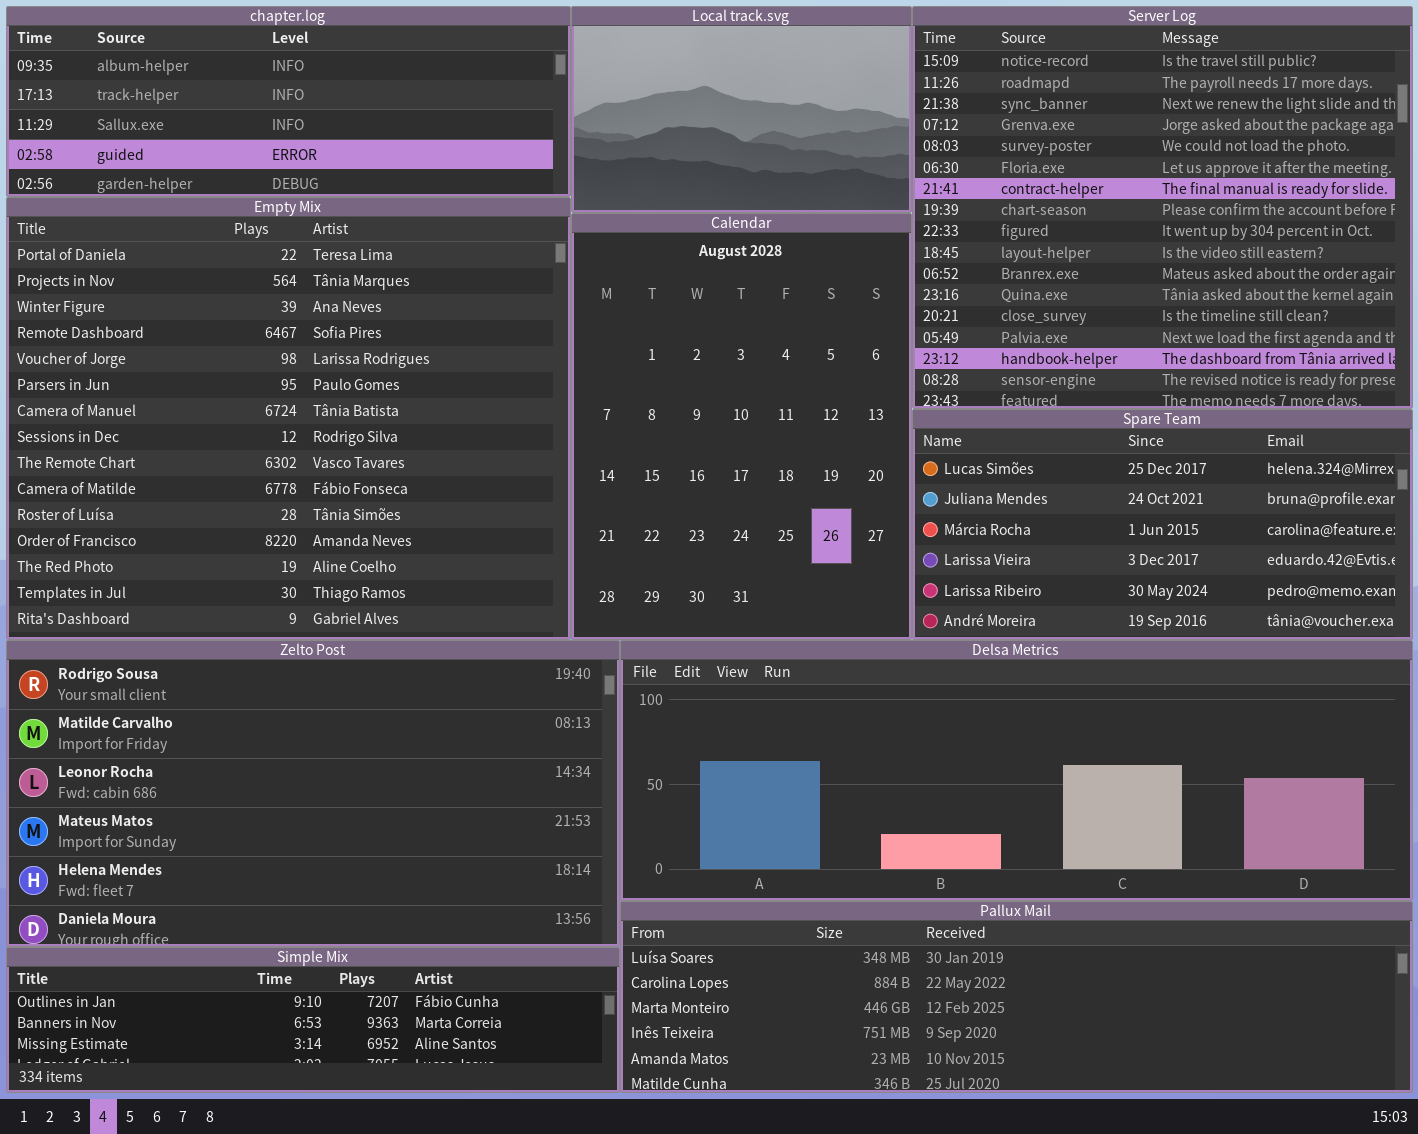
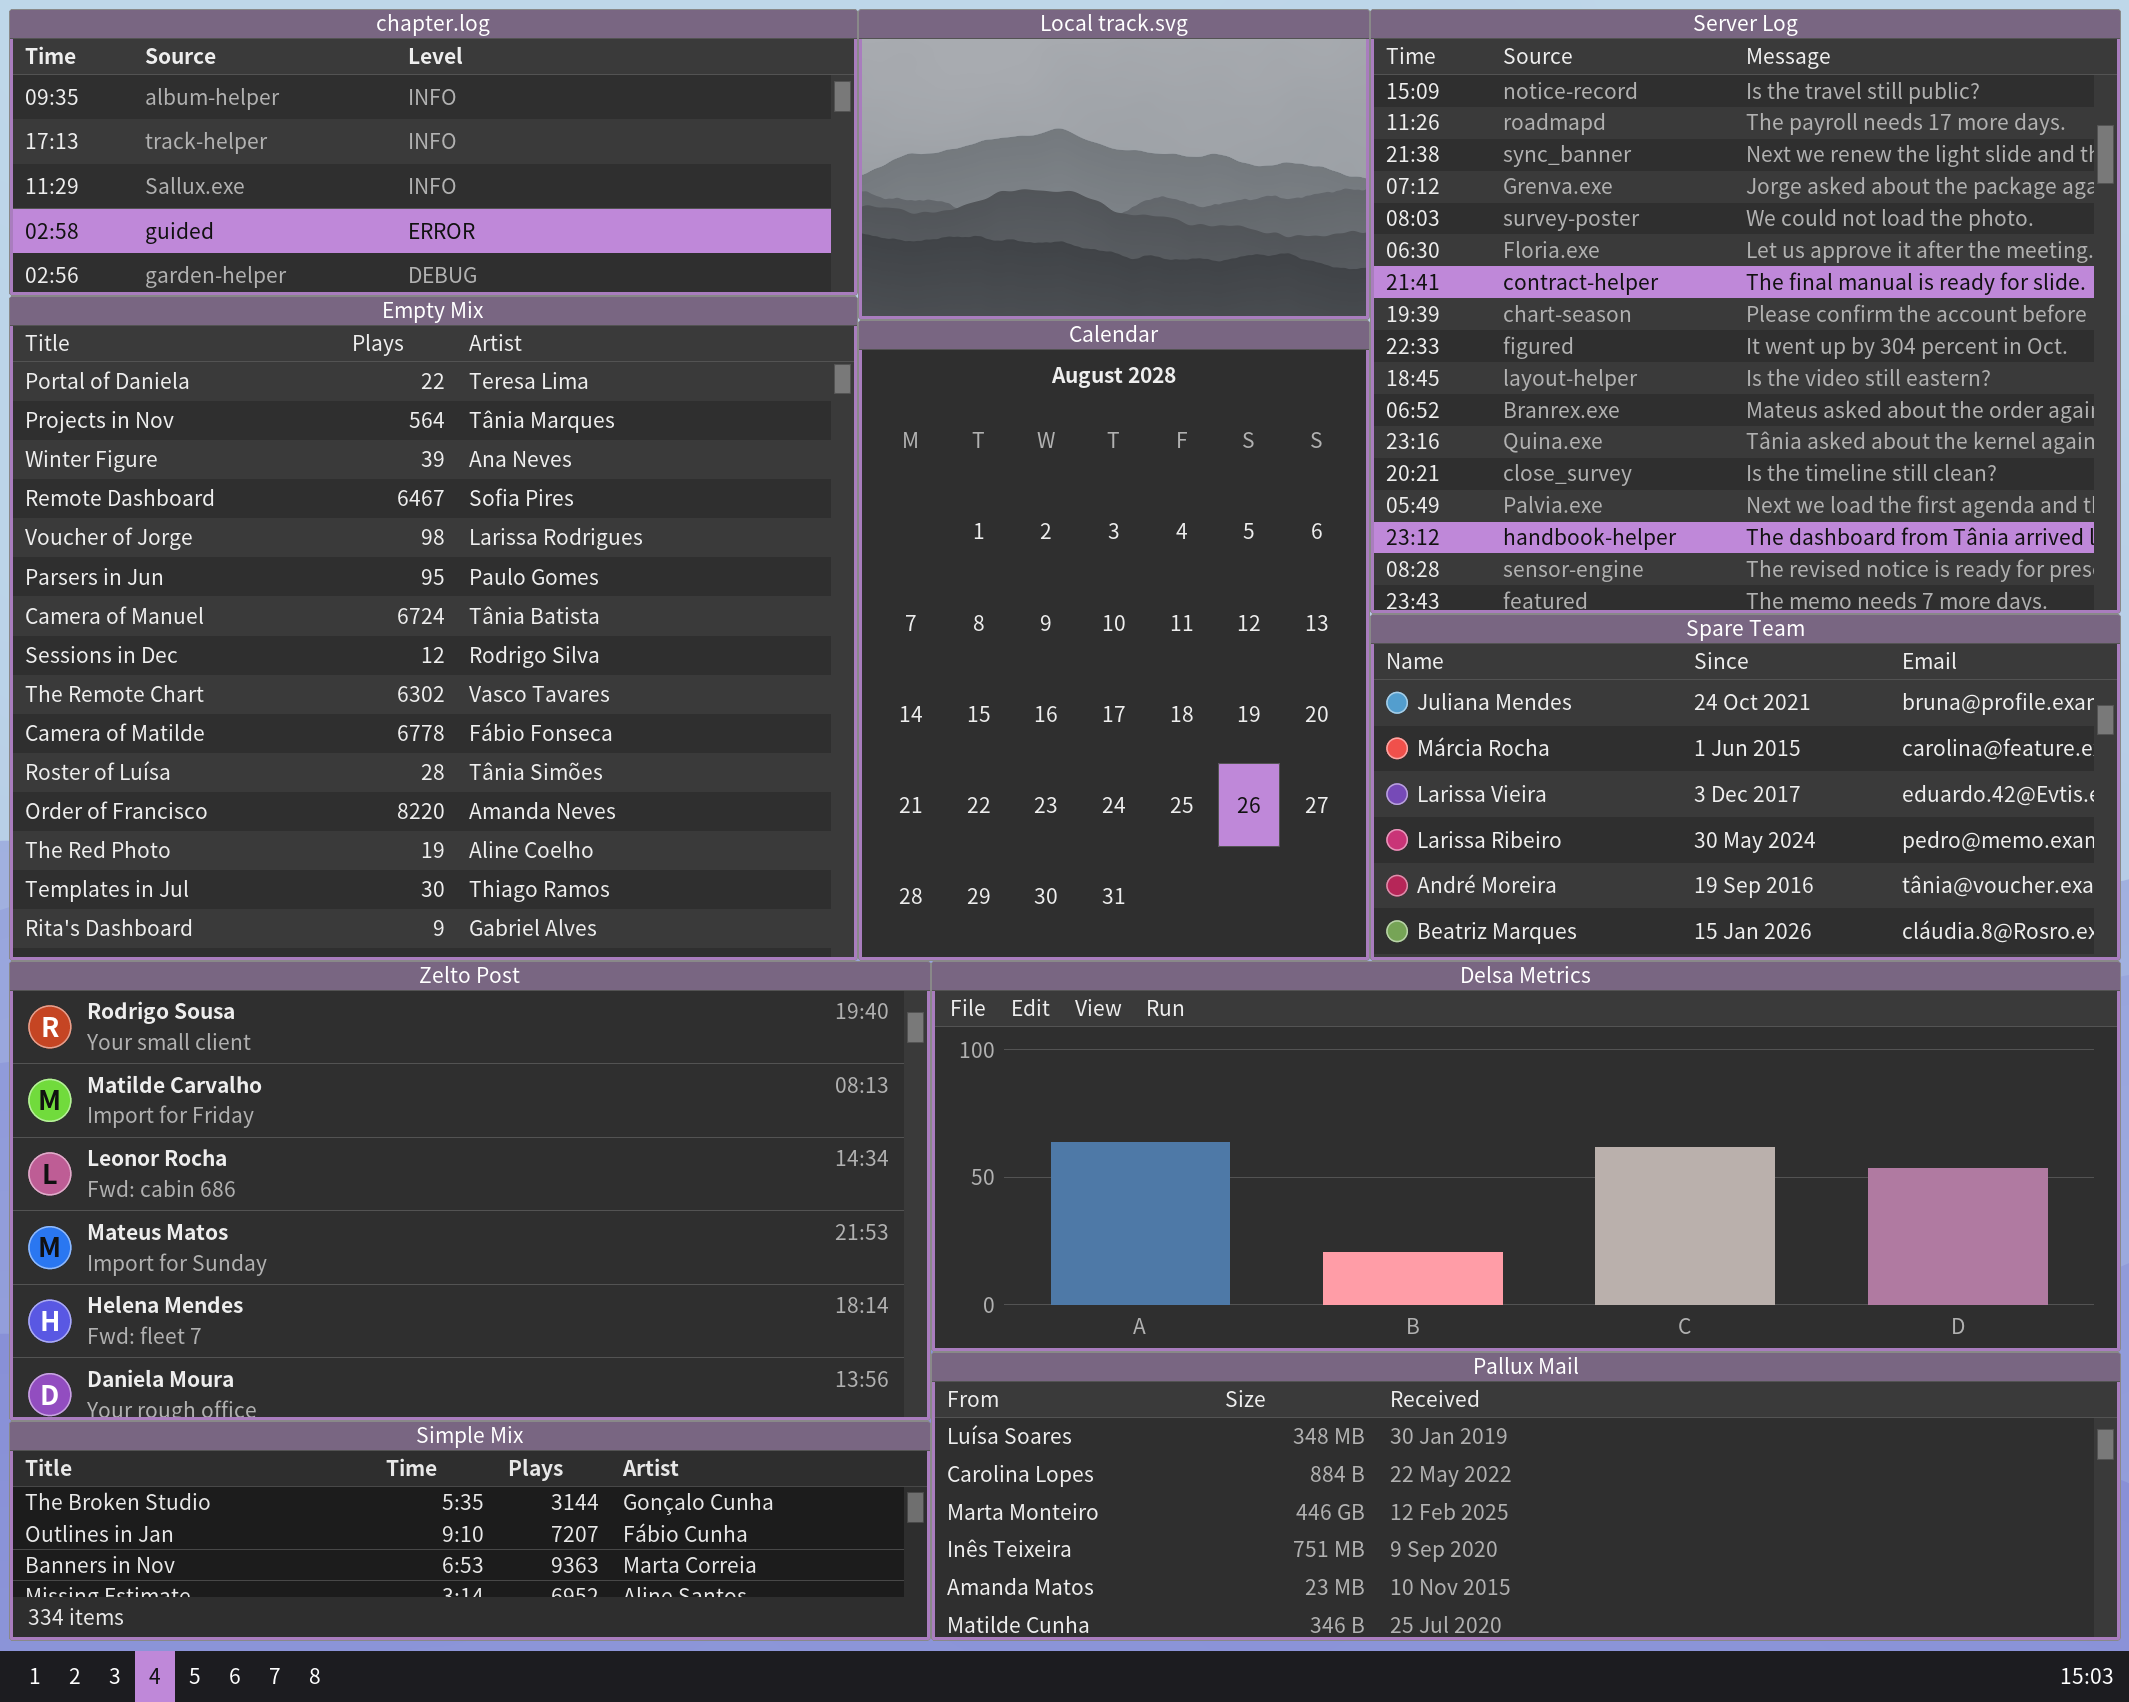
Spare Team: [912,409,1413,640] -> [1370,614,2121,961], scrolled down 1 row
Simple Mix: [6,947,620,1093] -> [9,1421,931,1641], scrolled up 1 row

